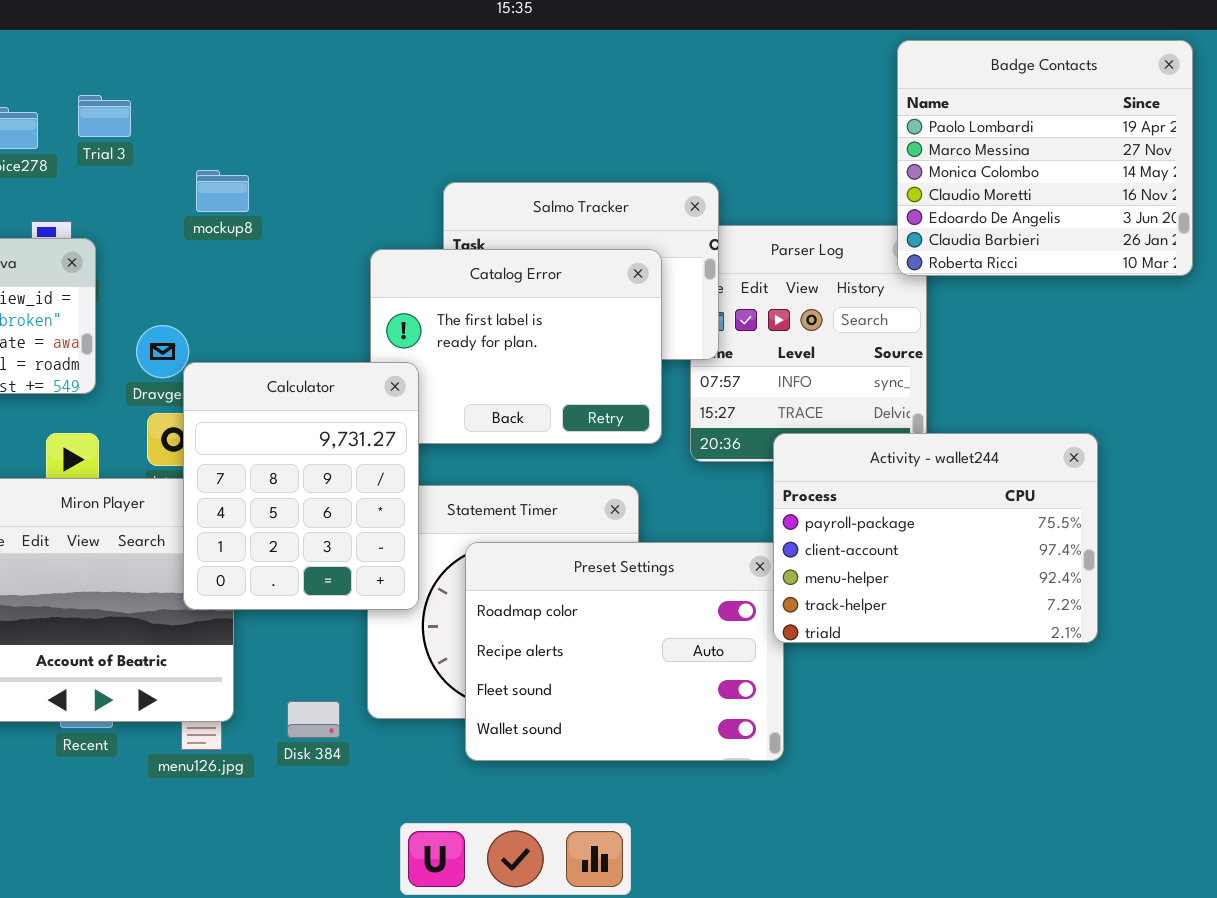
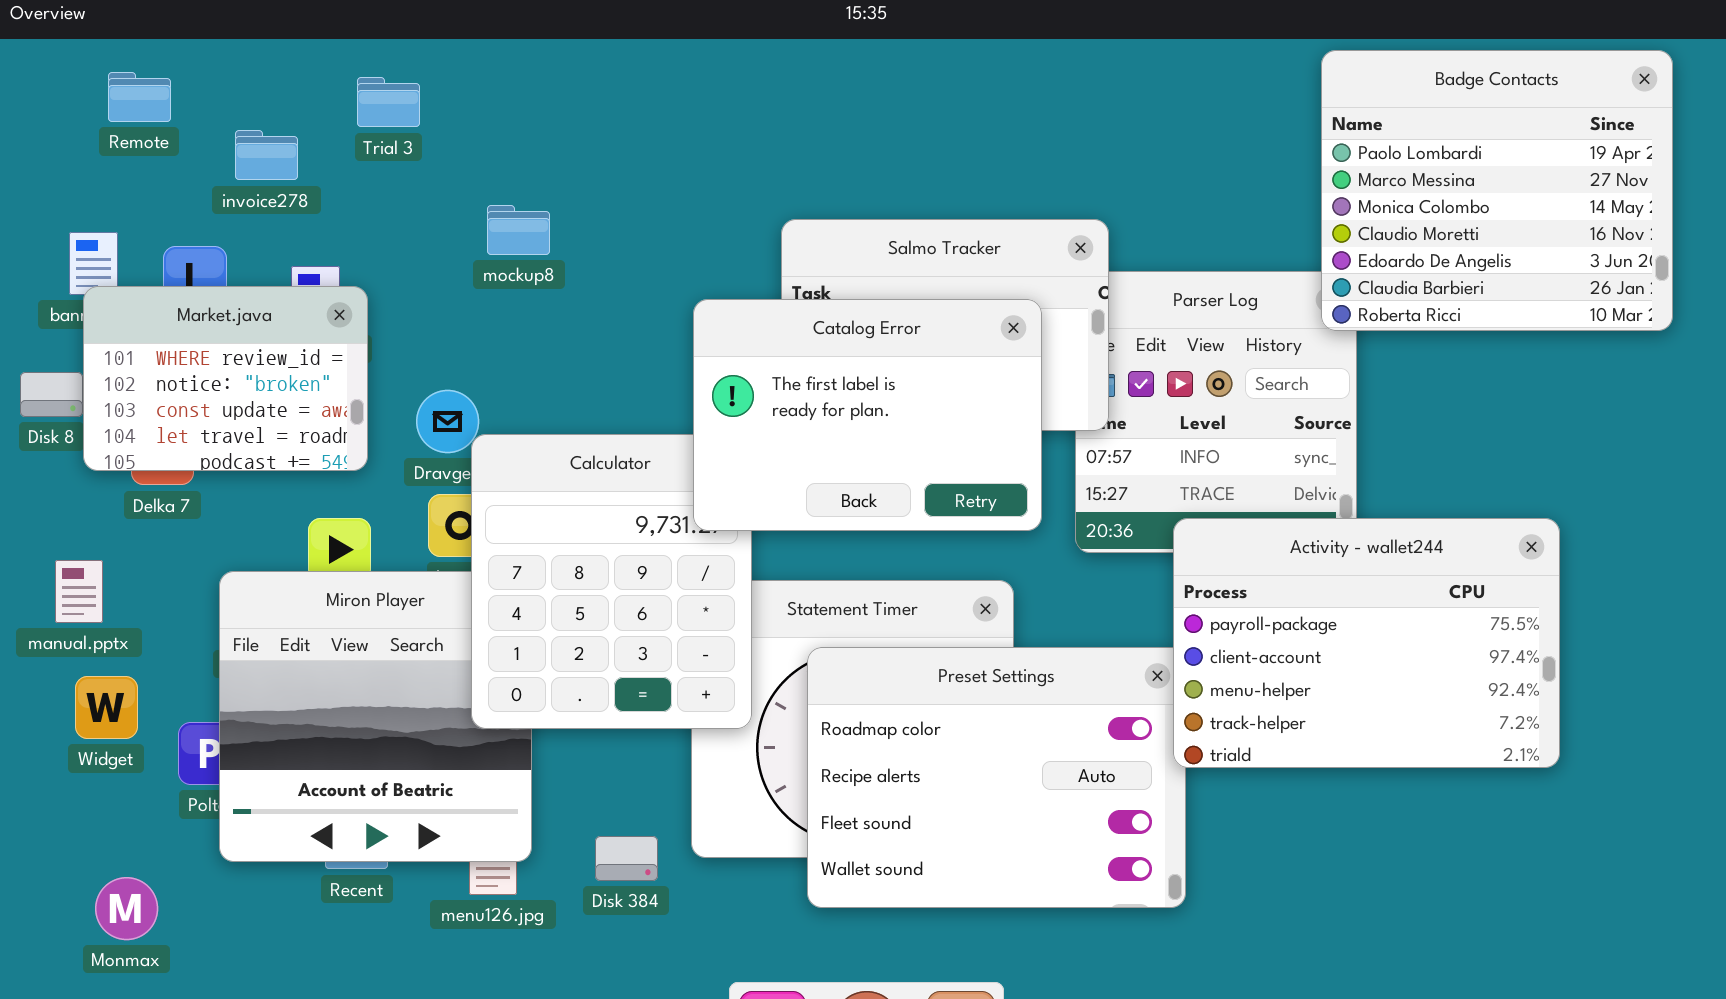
Trial 3: [78,95,131,137] -> [357,77,420,127], moved
Catalog Error: [370,249,662,444] -> [693,299,1042,531], raised

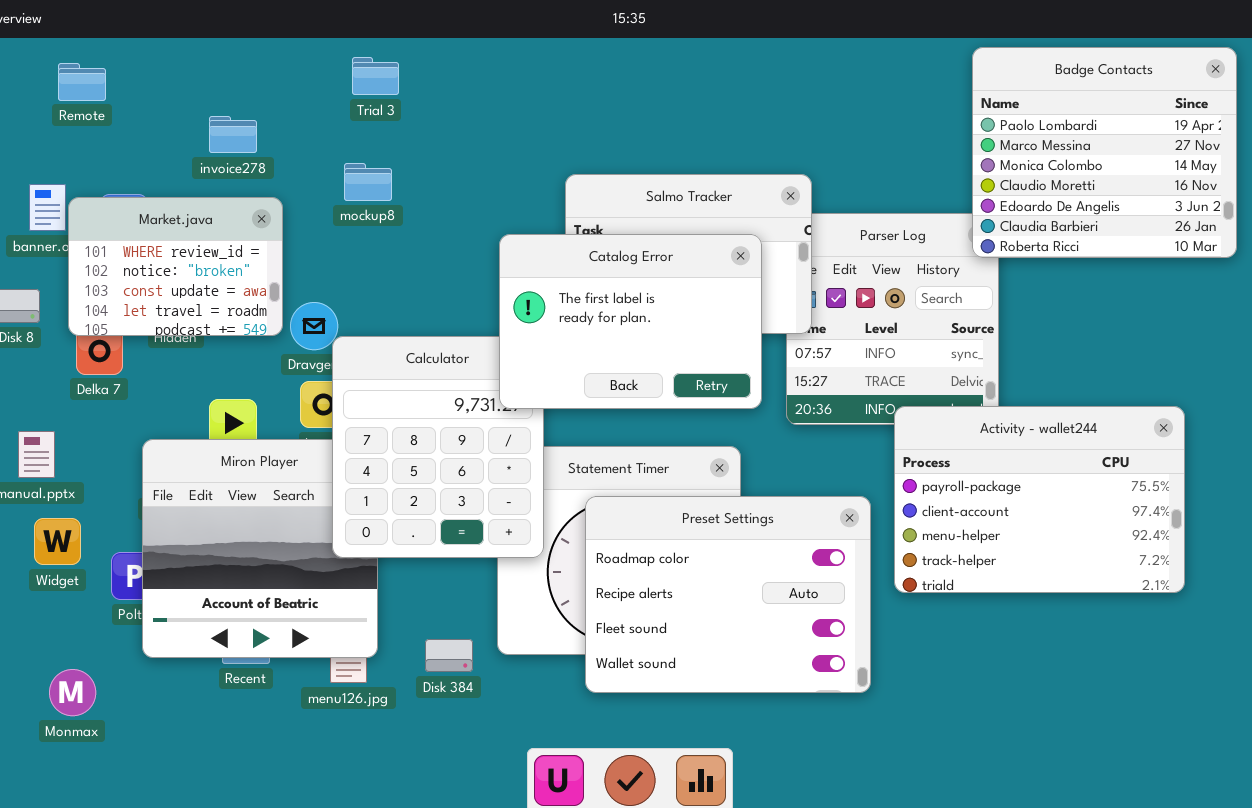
Trial 3: [357,77,420,127] -> [352,57,399,95], moved
invoice278: [235,130,298,180] -> [209,116,257,153], moved
Market.java: [83,286,368,471] -> [68,197,283,336], moved
Activity - wallet244: [1173,518,1560,768] -> [894,406,1185,593], moved

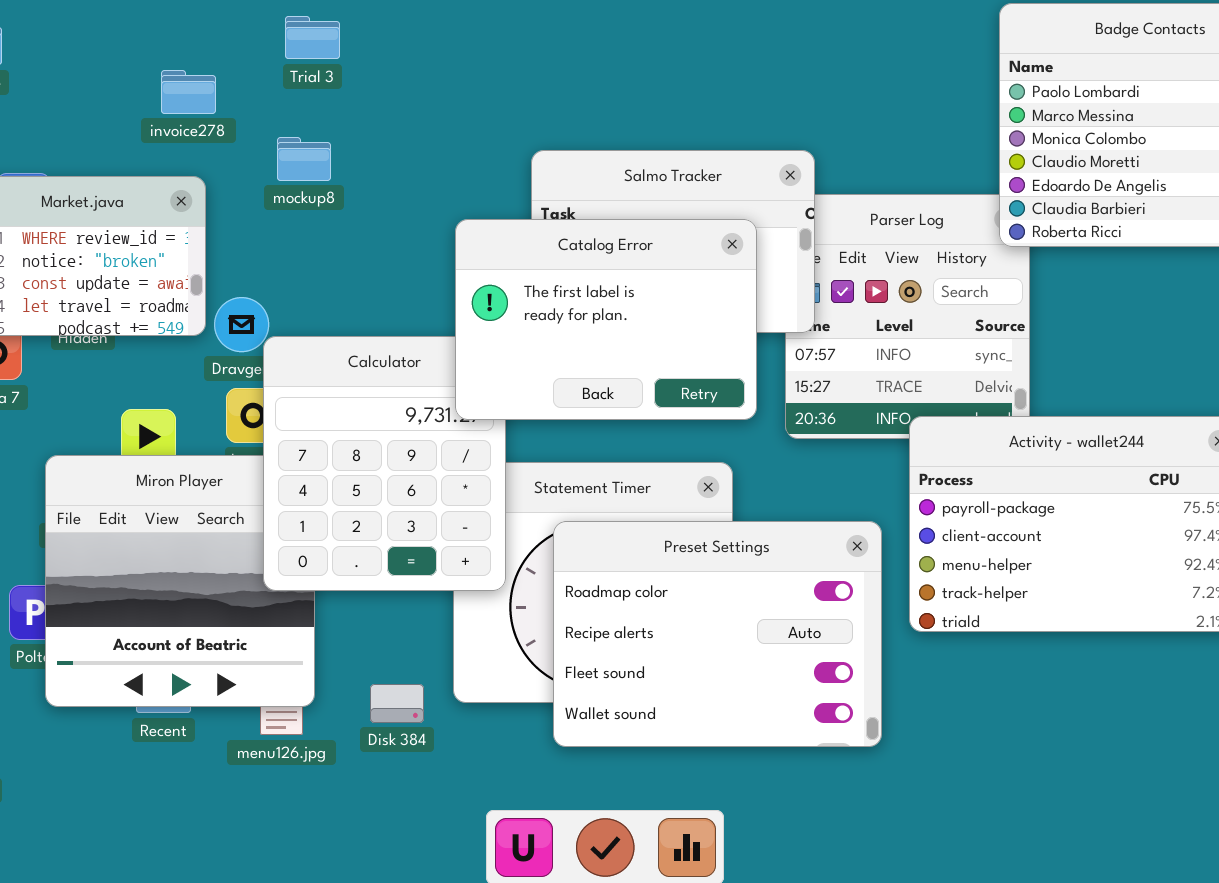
invoice278: [209,116,257,153] -> [161,70,216,114], moved

